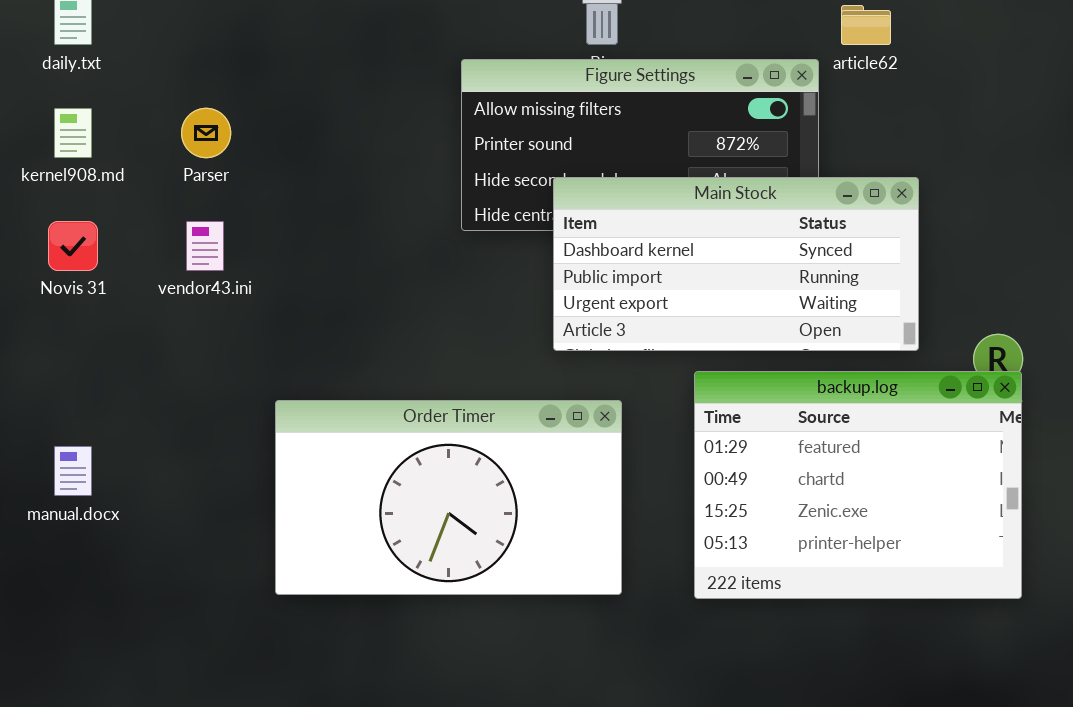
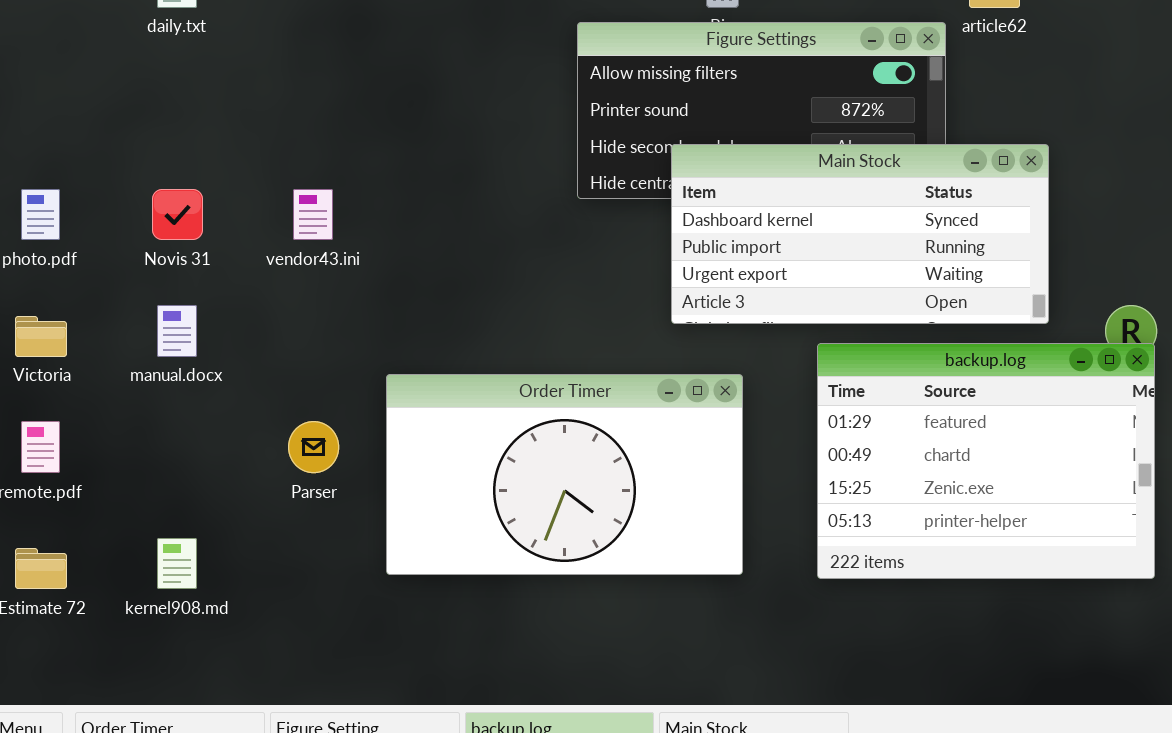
kernel908.md: [54,108,92,158] -> [157,538,197,589], moved
Parser: [181,108,231,158] -> [288,421,339,473], moved
manual.docx: [54,446,92,496] -> [157,305,197,357], moved

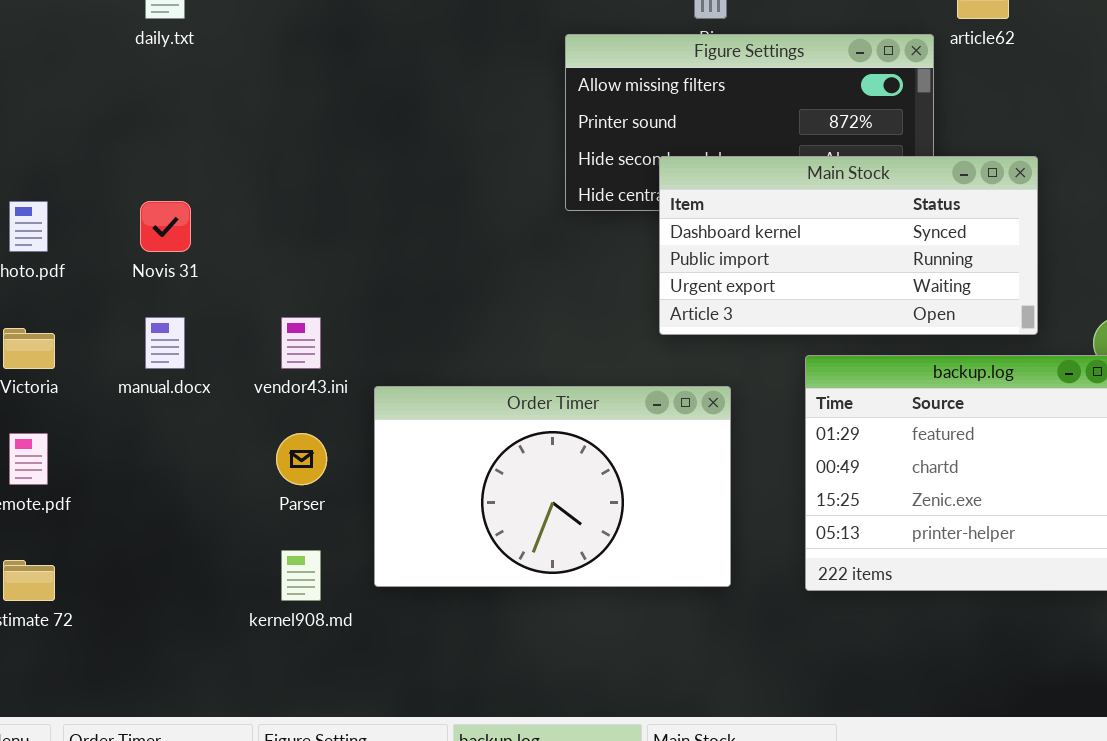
vendor43.ini: [293,189,333,240] -> [281,317,321,369], moved
kernel908.md: [157,538,197,589] -> [281,550,321,601], moved

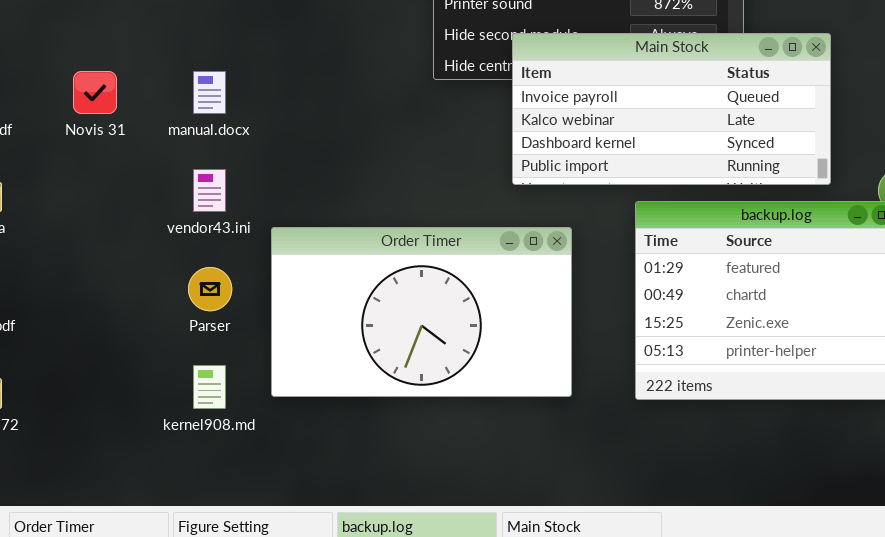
Main Stock: [659,156,1038,335] -> [512,33,831,185], scrolled up 2 rows
manual.docx: [145,317,185,369] -> [193,71,226,114], moved

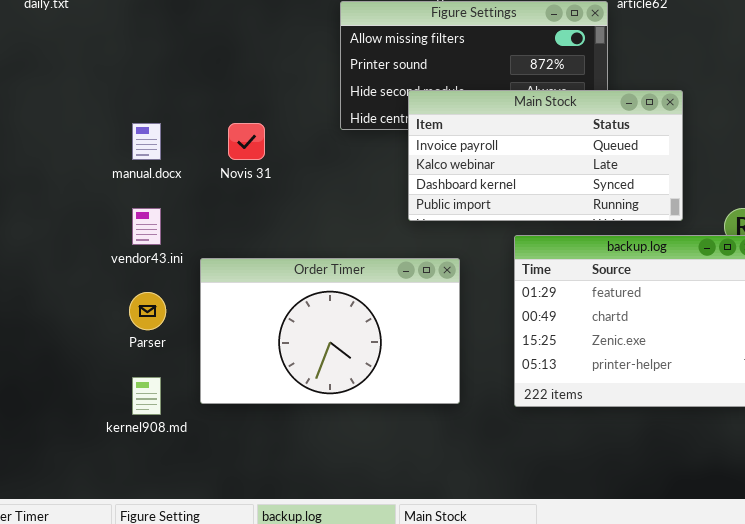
Novis 31: [73,71,117,114] -> [228,123,265,160], moved

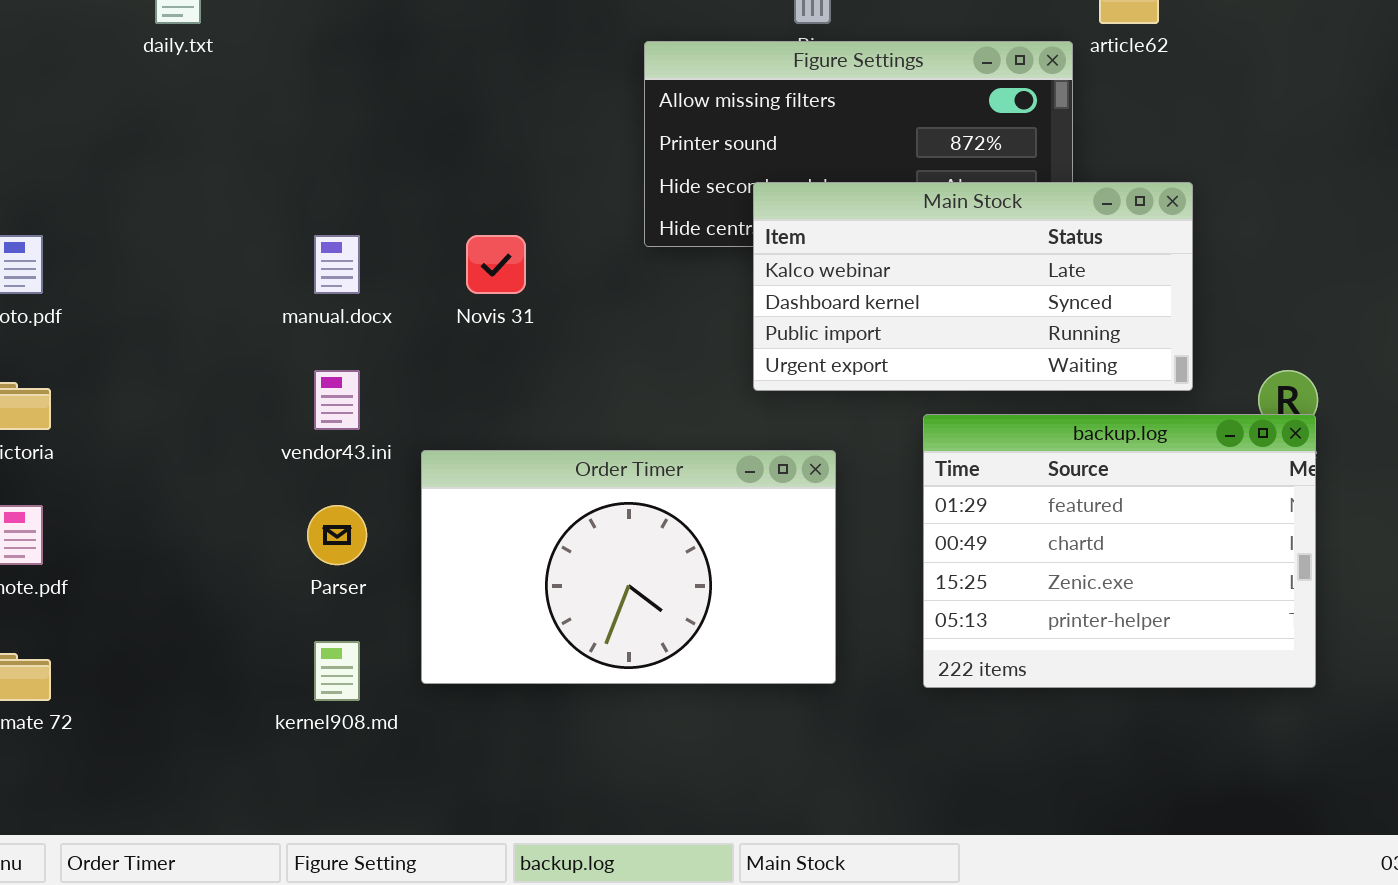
Main Stock: [408,90,683,221] -> [753,182,1193,391], scrolled down 1 row

